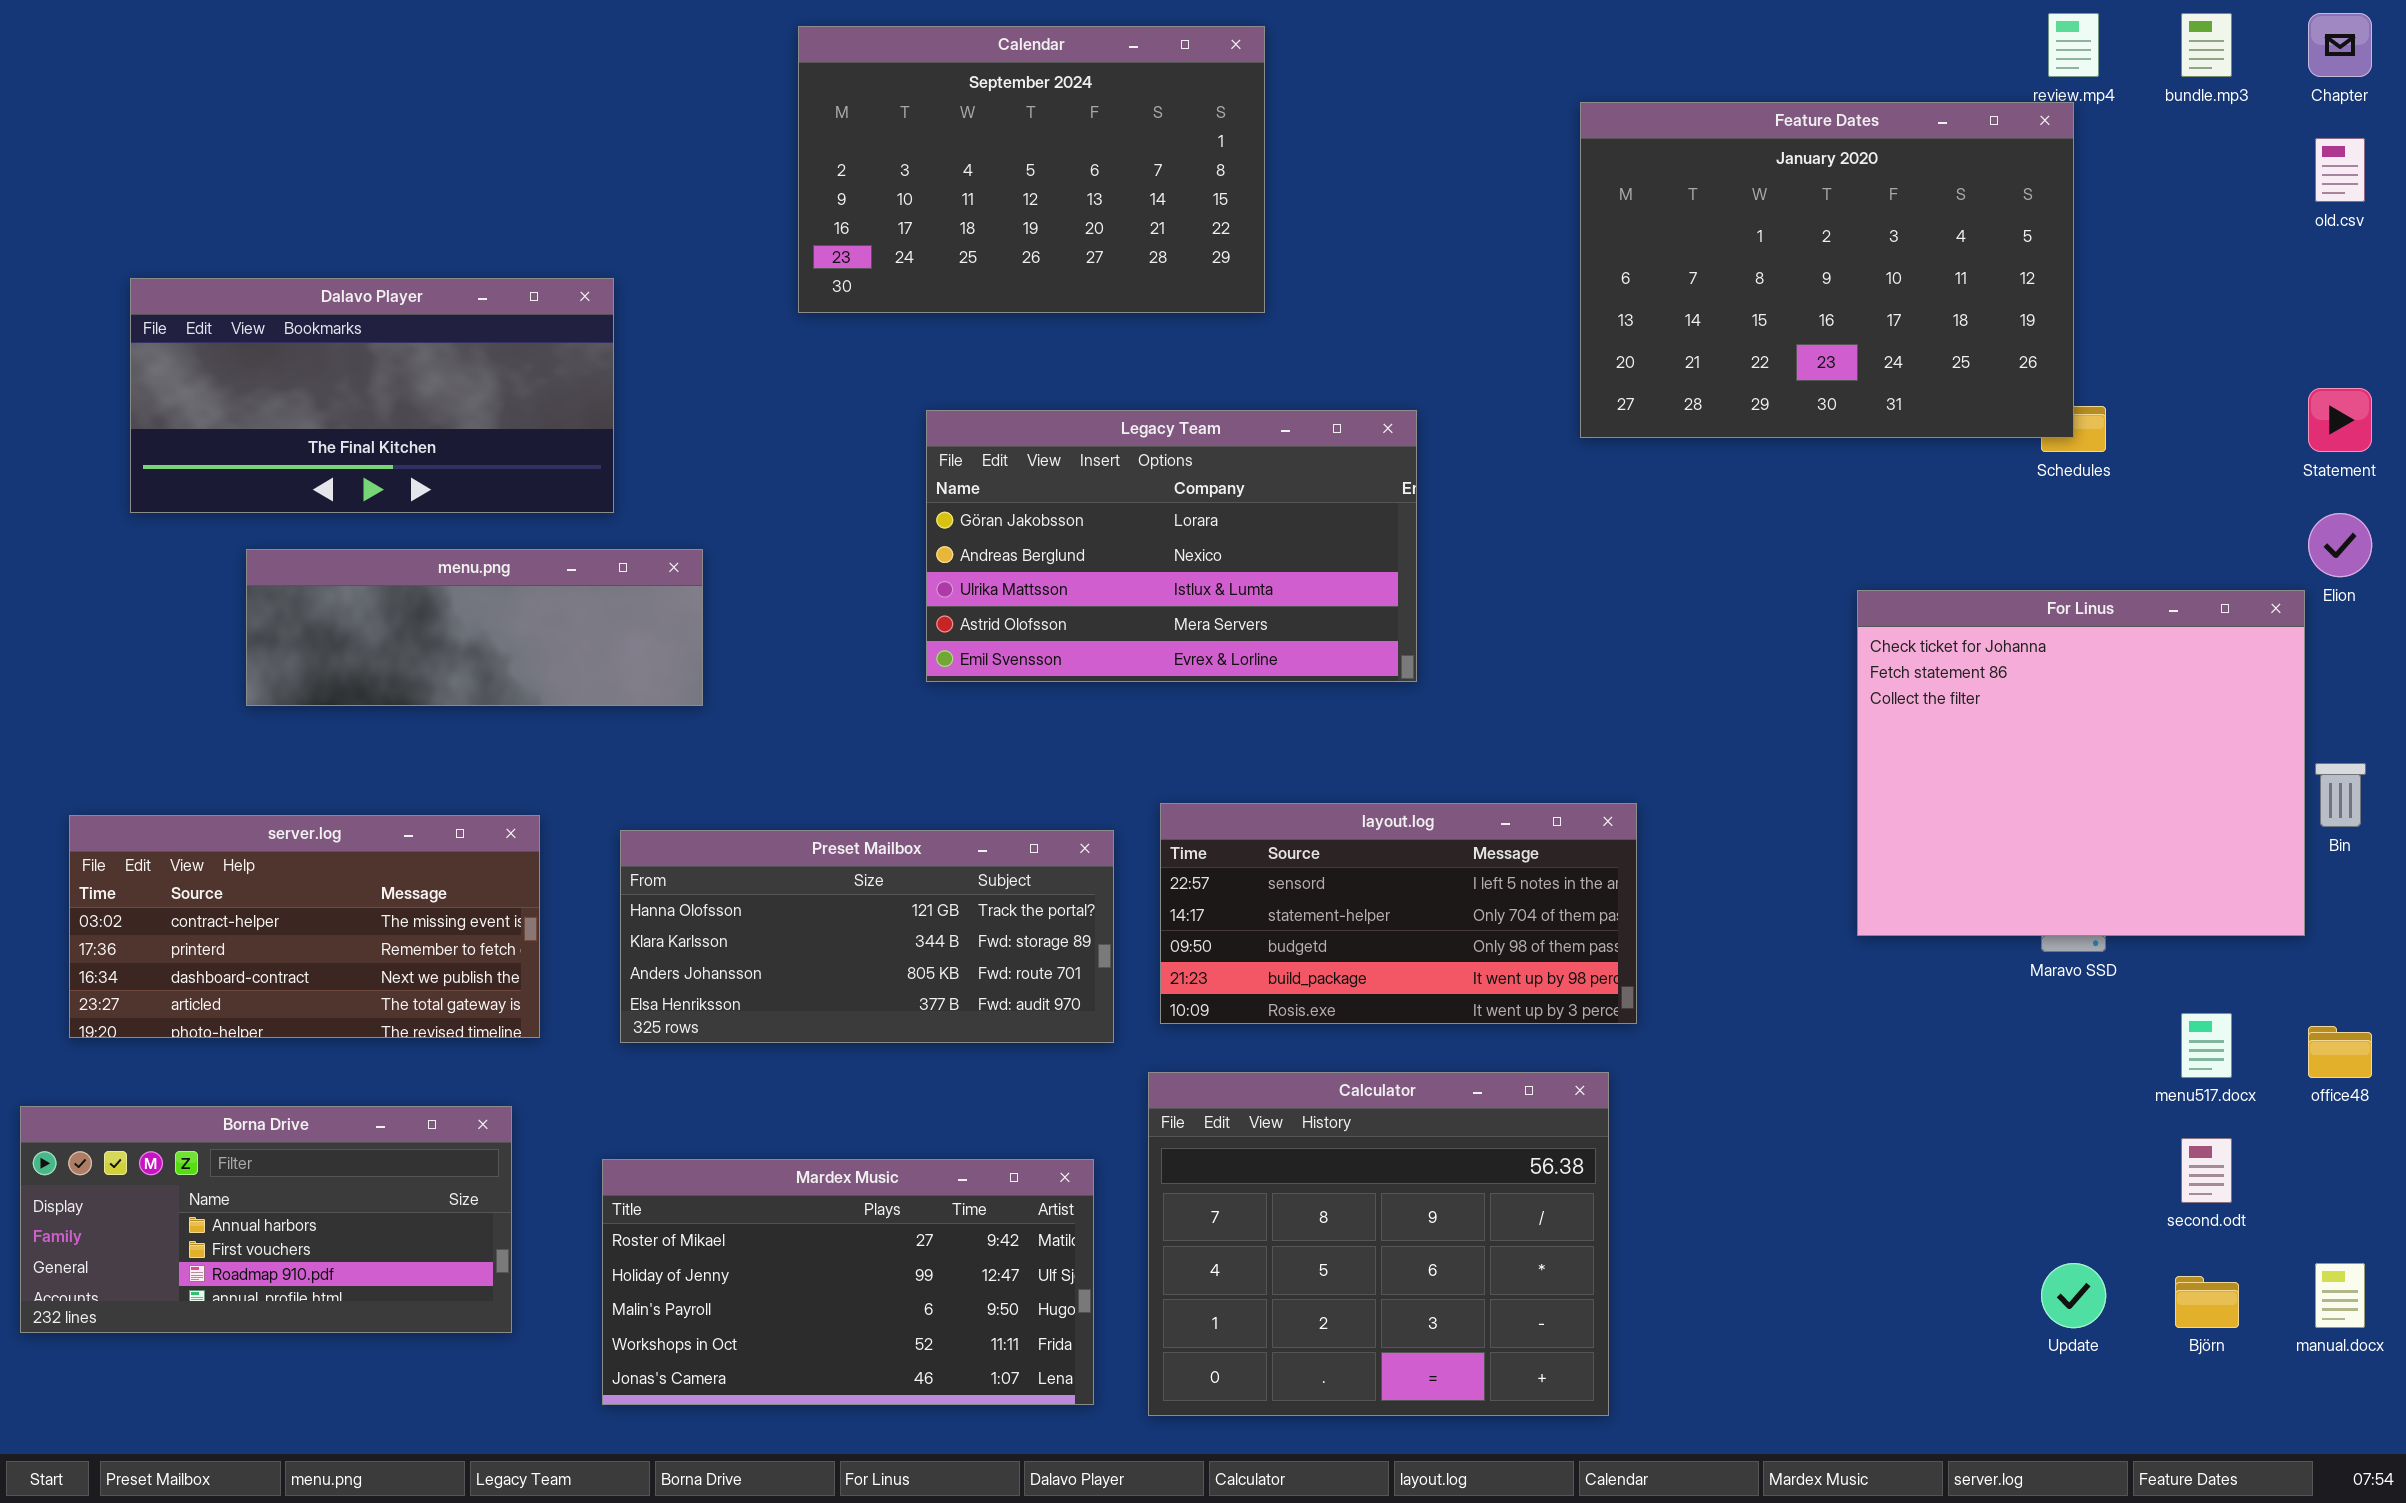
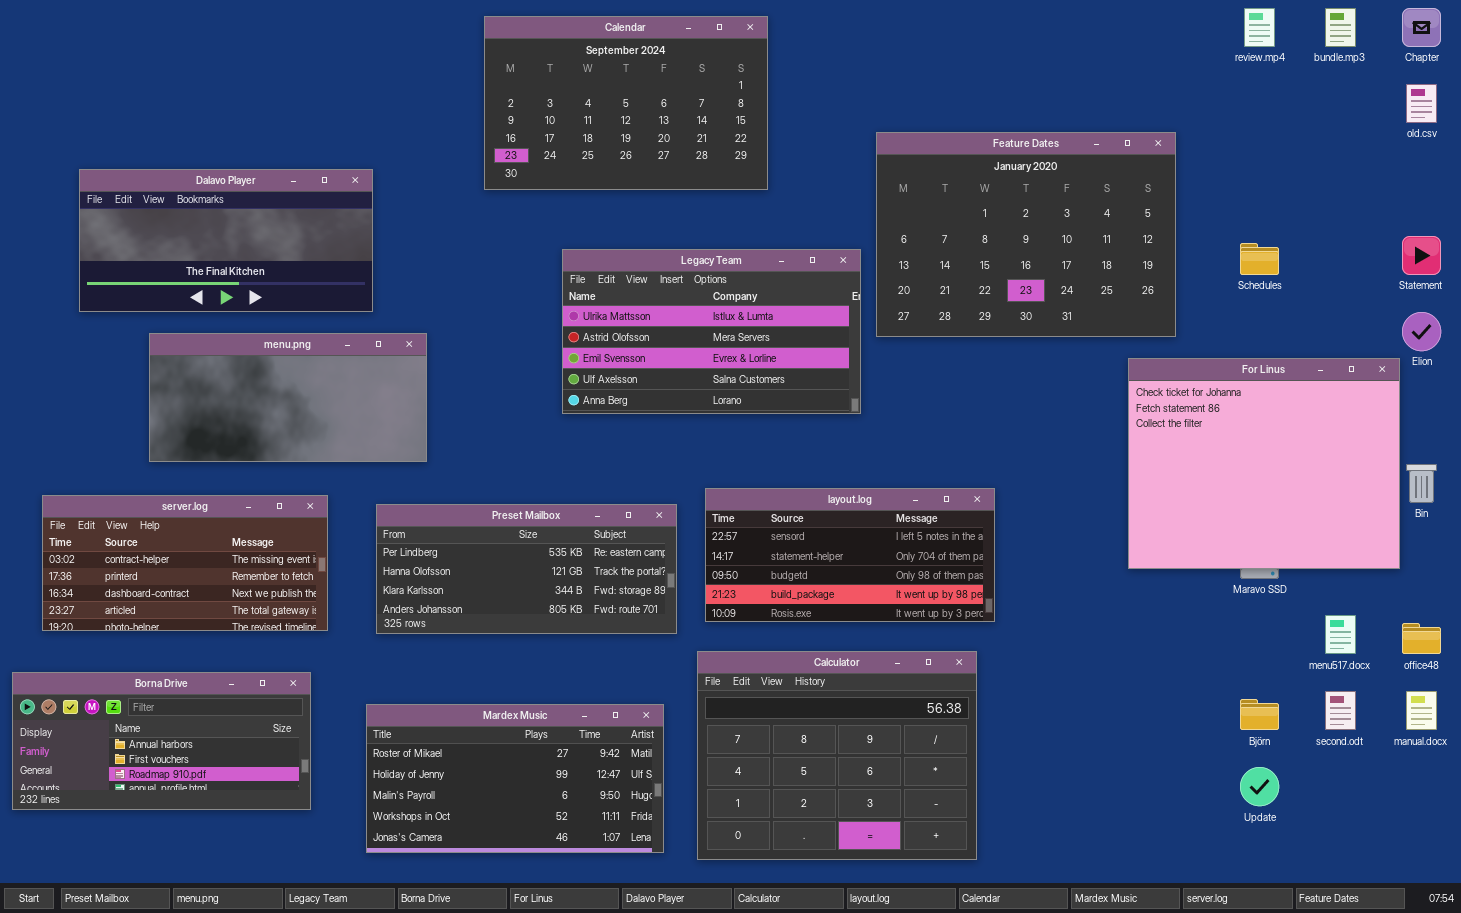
Feature Dates: [1580,102,2074,438] -> [876,132,1176,337], moved
Legacy Team: [926,410,1417,682] -> [562,249,861,414], scrolled down 2 rows
menu.png: [246,549,703,706] -> [149,333,427,462], resized
Preset Mailbox: [620,830,1114,1043] -> [376,504,677,634], scrolled up 1 row
manual.docx: [2315,1263,2365,1328] -> [1406,691,1437,730], moved
Björn: [2175,1276,2239,1328] -> [1240,699,1279,730], moved

